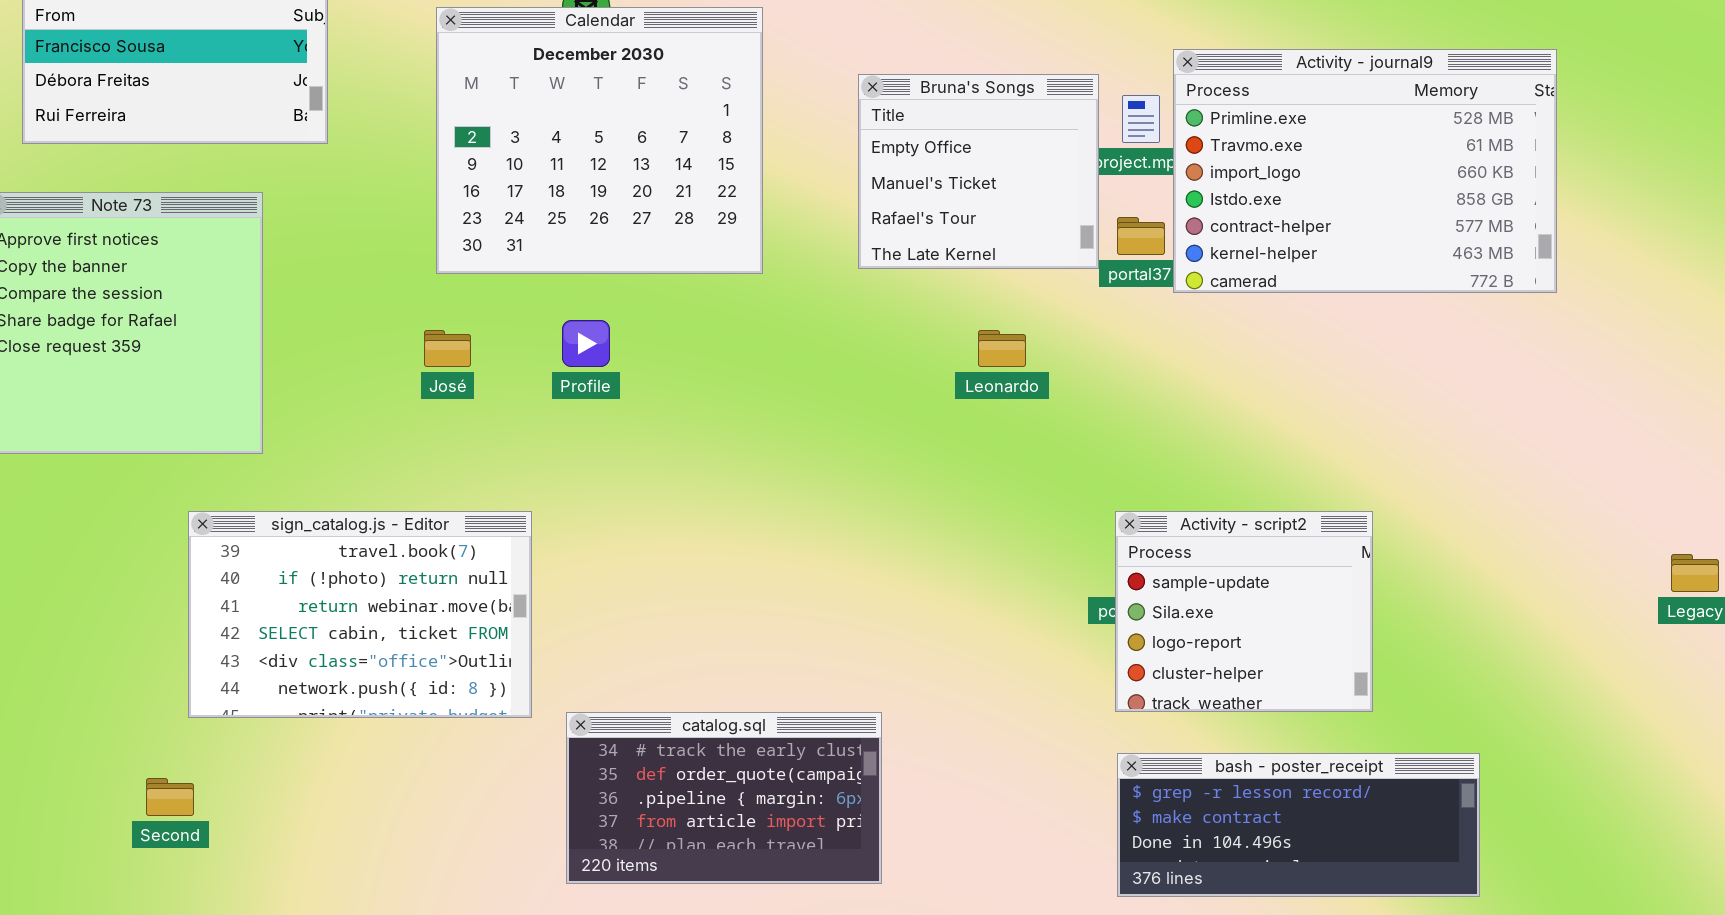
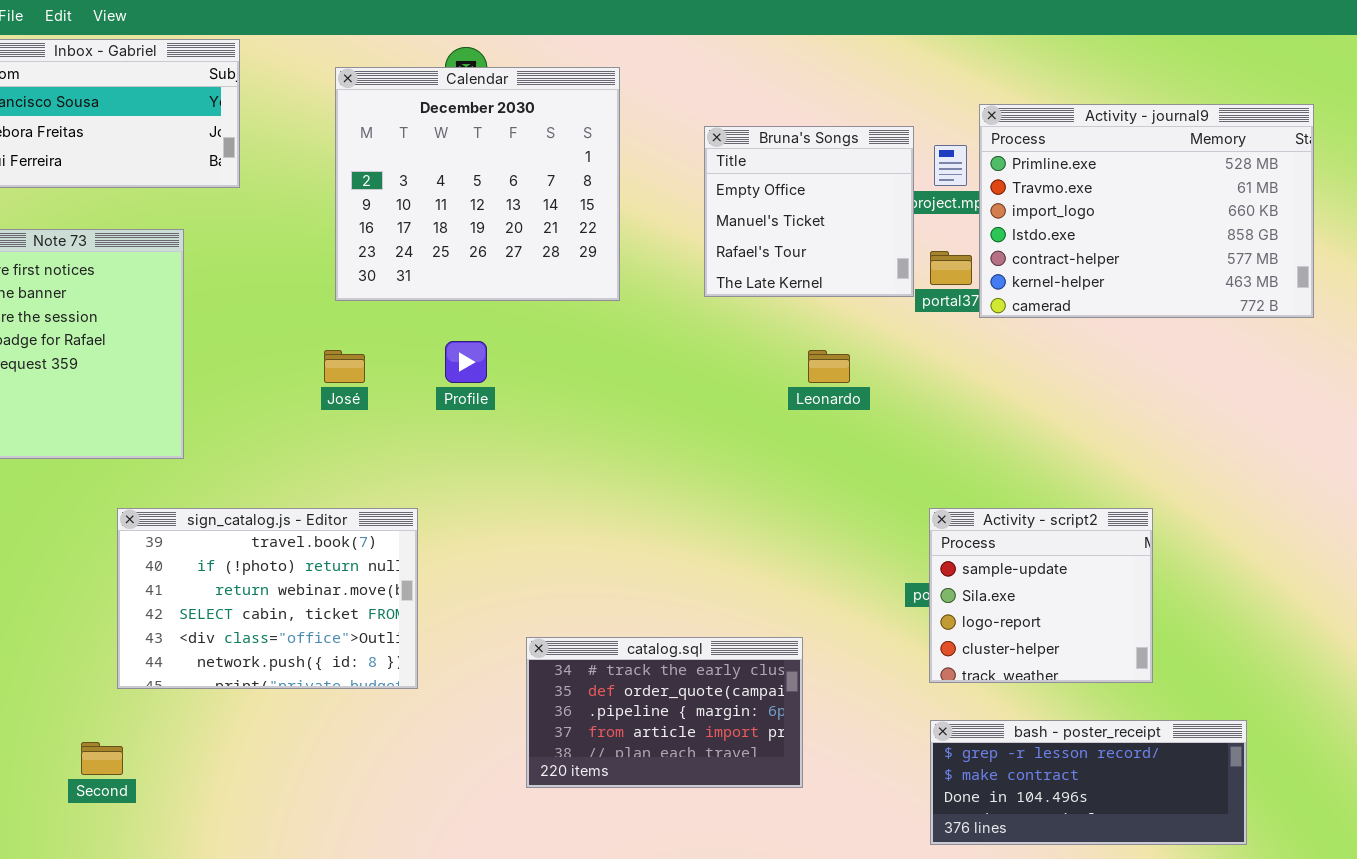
catalog.sql: [566,712,882,884] -> [526,637,803,788], moved

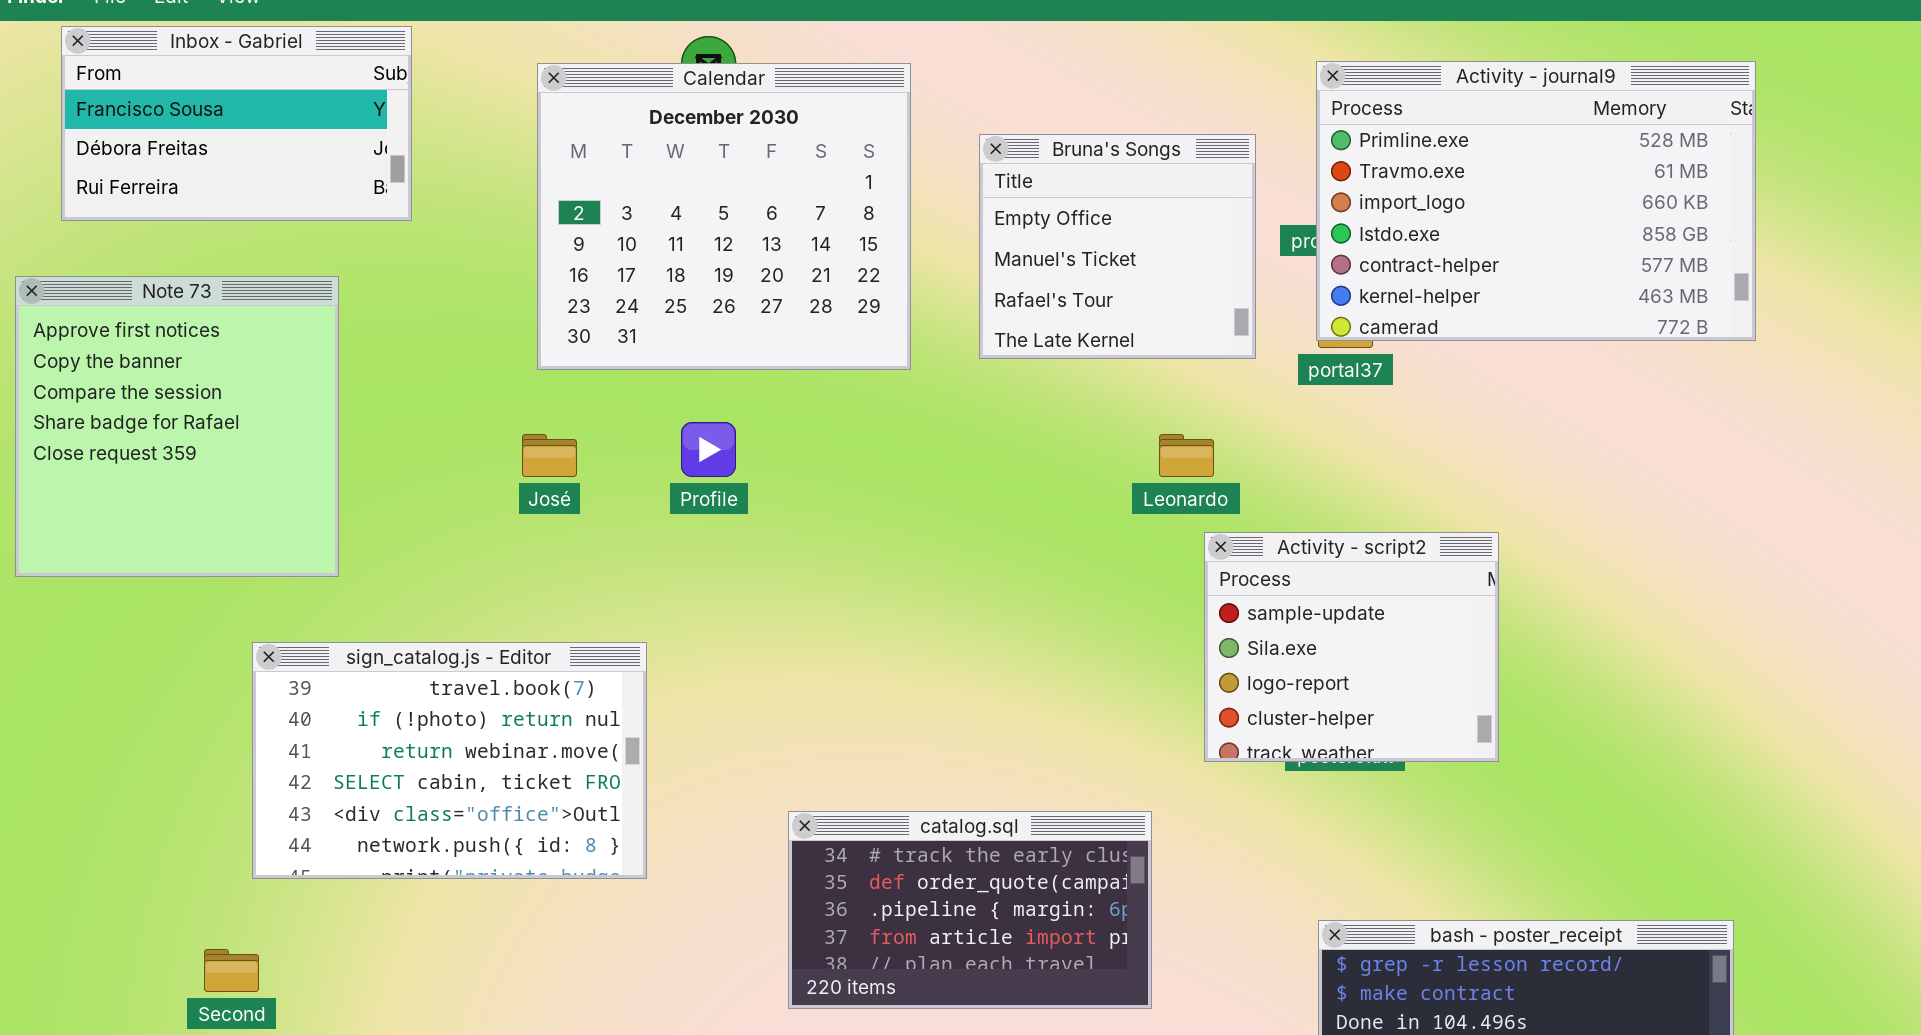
Activity - journal9: [979,104,1314,318] -> [1316,61,1756,341], moved
Bruna's Songs: [704,126,914,297] -> [979,134,1256,359], moved
Activity - script2: [929,508,1153,683] -> [1204,532,1499,762], moved

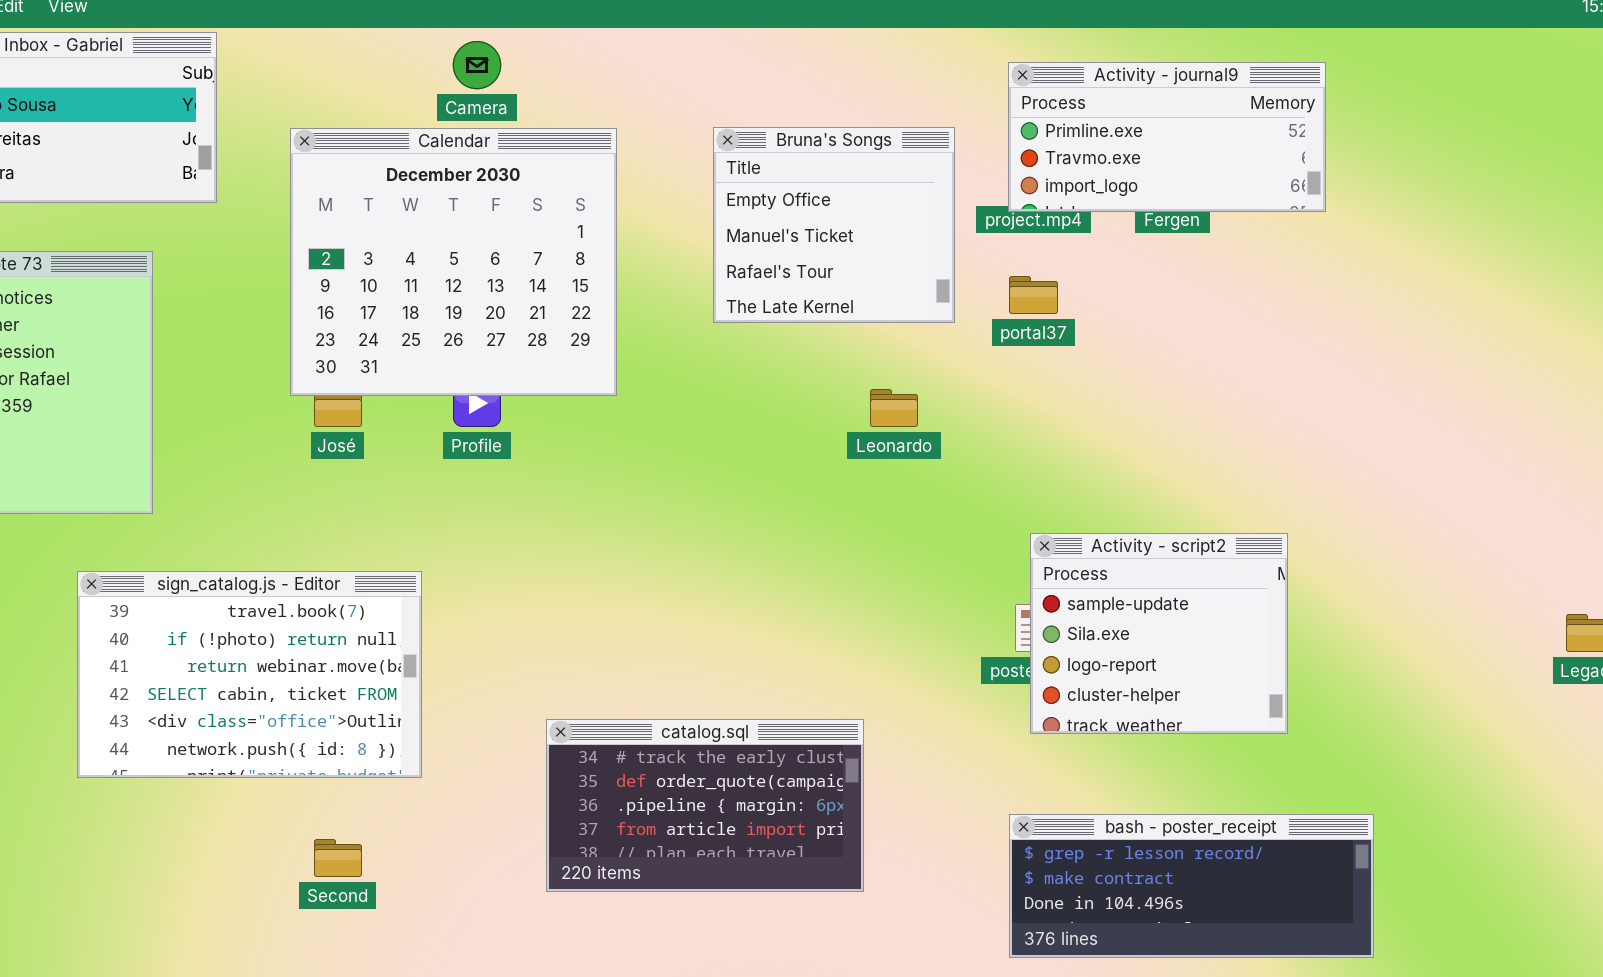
Activity - journal9: [1316,61,1756,341] -> [1008,62,1326,212], resized
Calendar: [537,63,911,370] -> [290,128,617,396], moved
Activity - script2: [1204,532,1499,762] -> [1030,533,1288,734], moved
Second: [204,949,259,992] -> [314,839,362,877], moved

